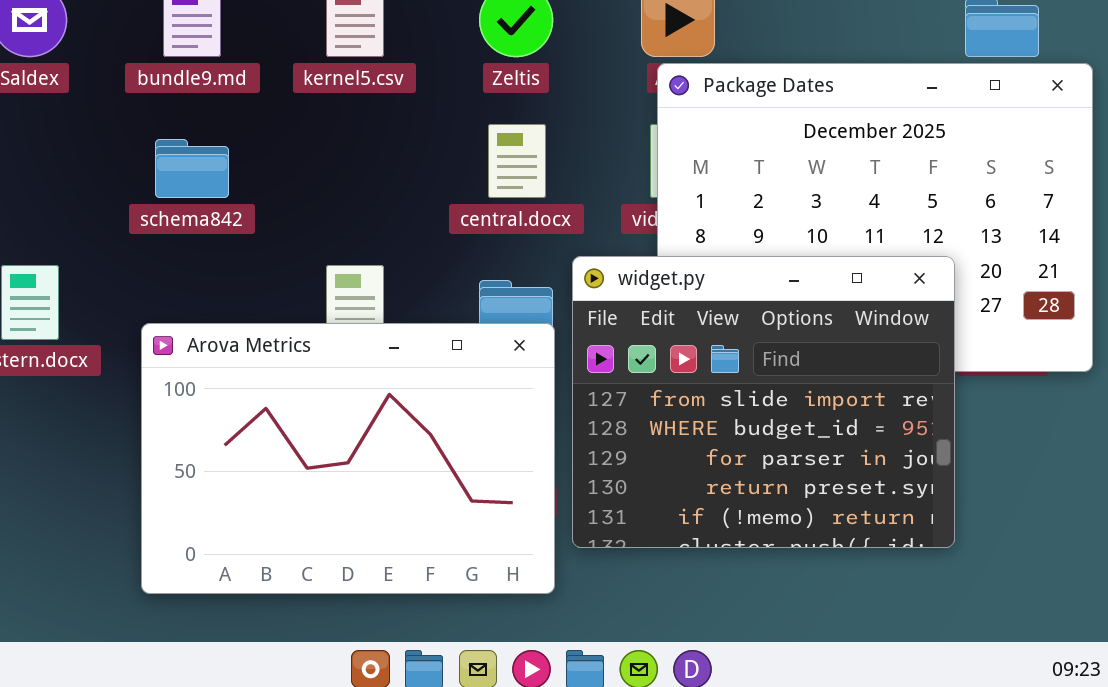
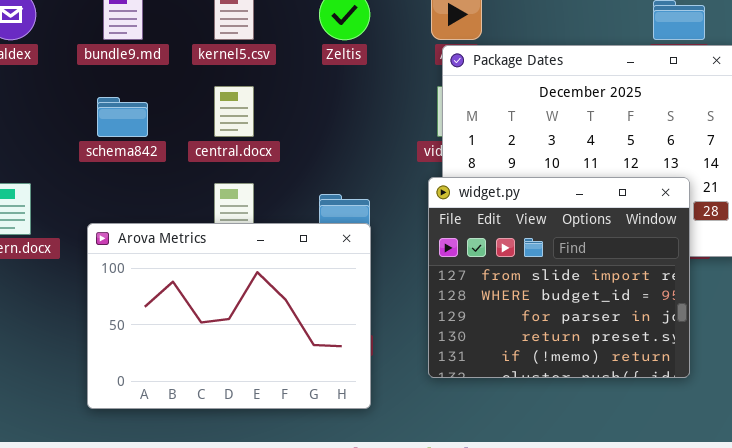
central.docx: [488,124,546,198] -> [214,86,254,137], moved
widget.py: [572,256,955,548] -> [428,177,690,378], moved

